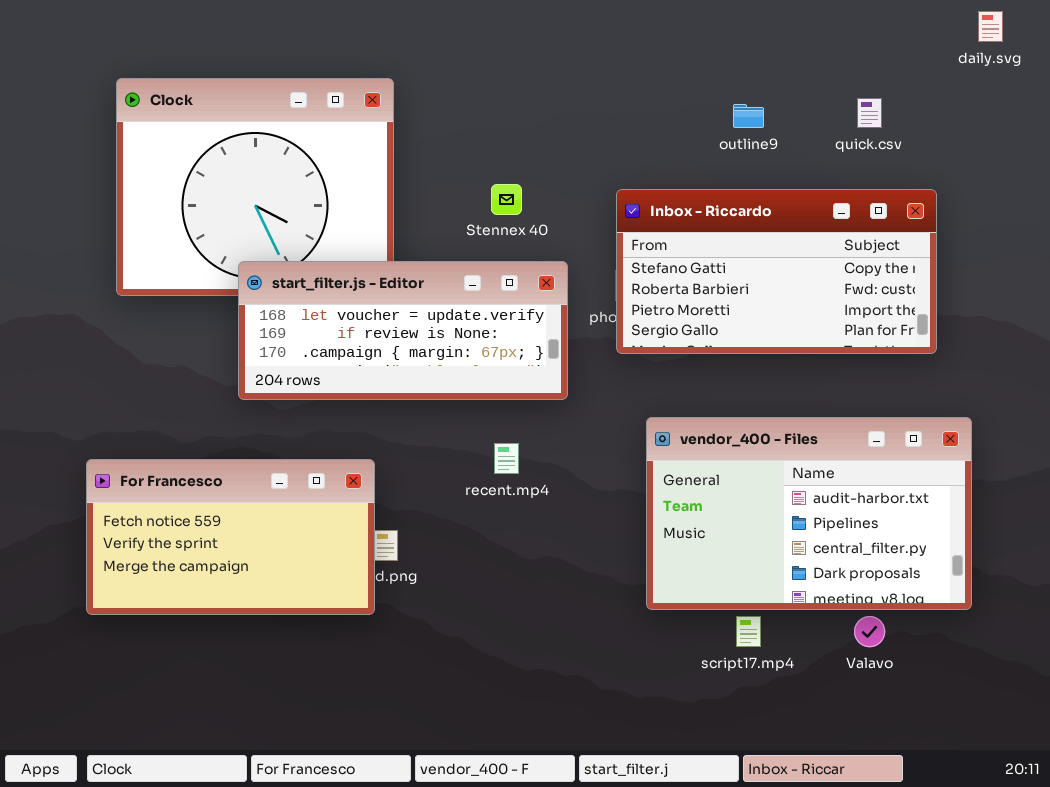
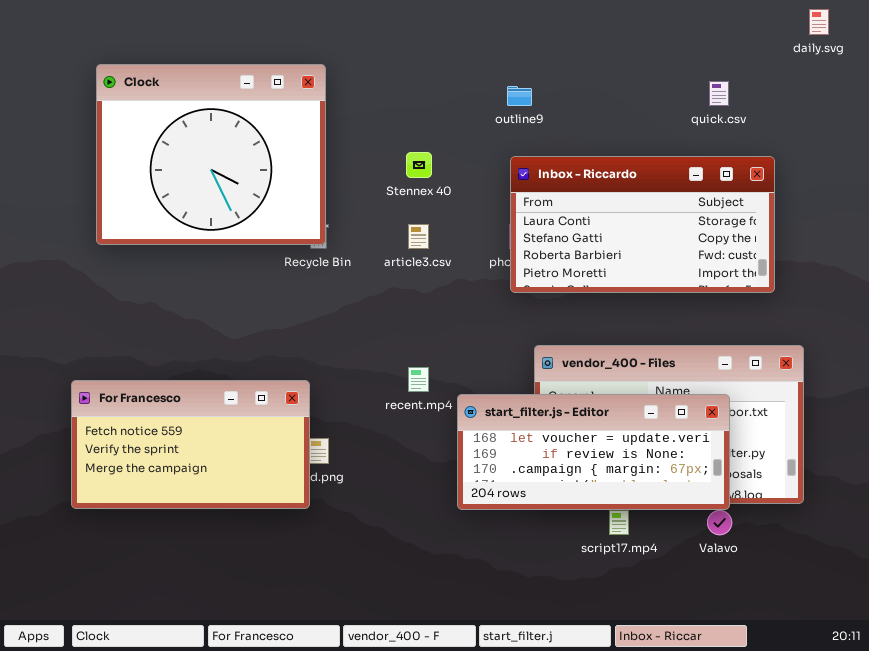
outline9: [733,104,764,128] -> [507,86,532,106], moved
Inbox - Riccardo: [616,189,937,354] -> [510,156,775,293], scrolled up 1 row
start_filter.js - Editor: [238,261,568,400] -> [457,394,730,510], moved

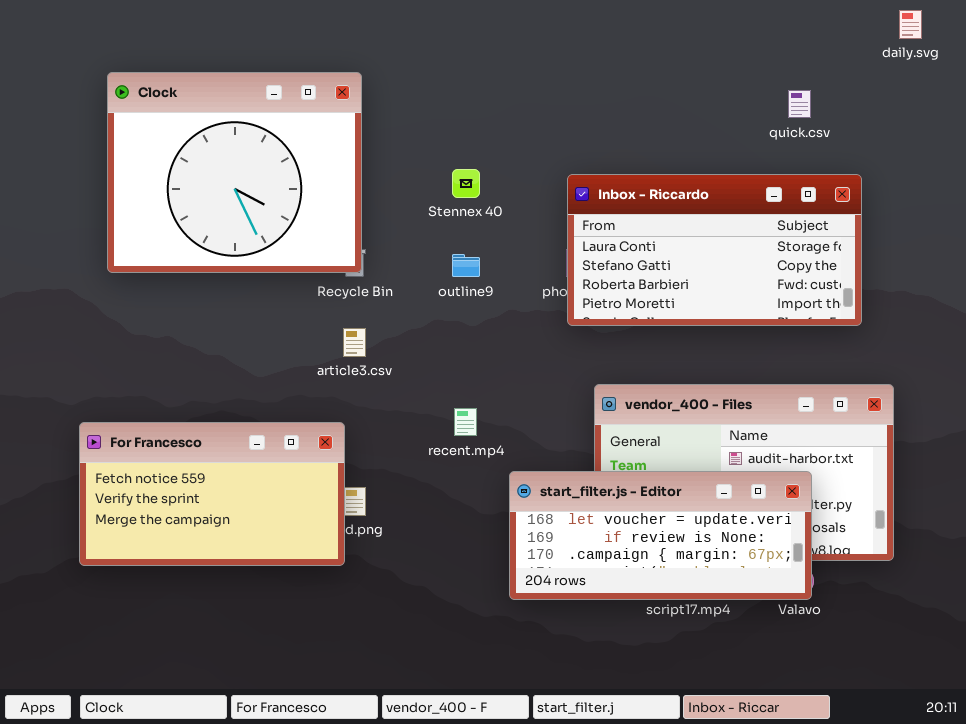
outline9: [507,86,532,106] -> [452,254,480,277], moved
article3.csv: [408,224,429,249] -> [343,328,366,357], moved
start_filter.js - Editor: [457,394,730,510] -> [509,471,812,600], moved

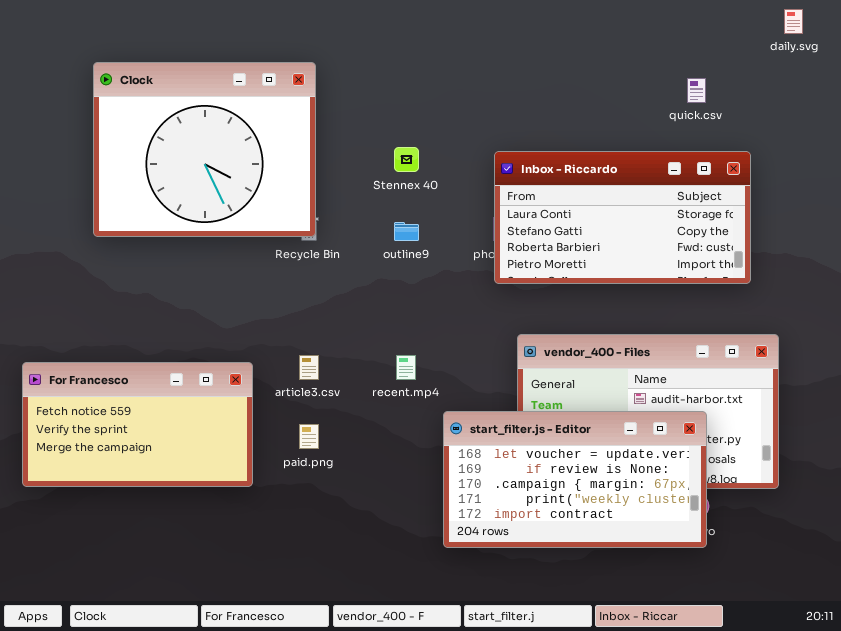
article3.csv: [343,328,366,357] -> [299,355,319,380], moved
For Francesco: [79,422,345,566] -> [22,362,253,487], moved
start_filter.js - Editor: [509,471,812,600] -> [443,411,707,548], resized

